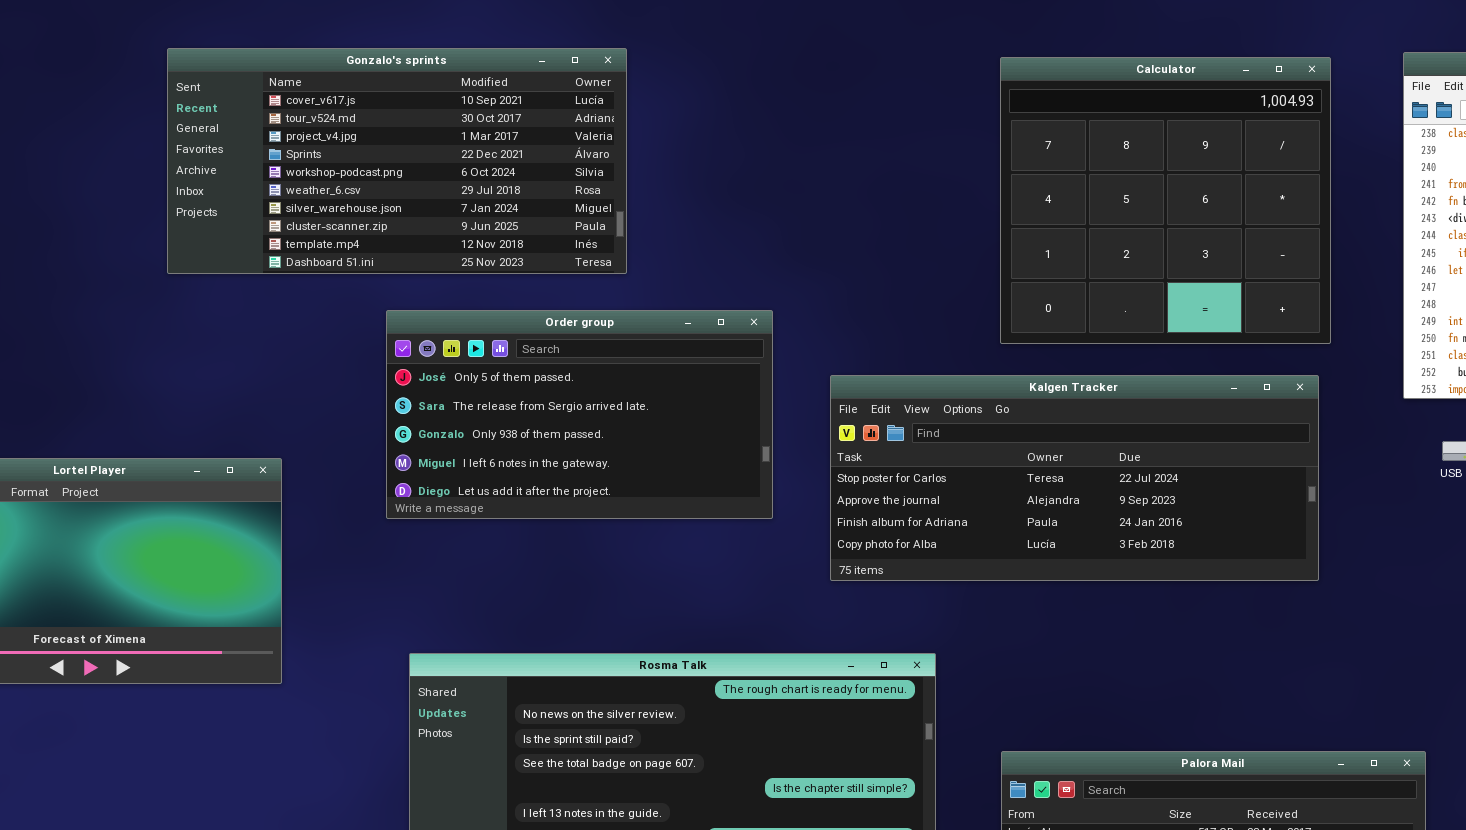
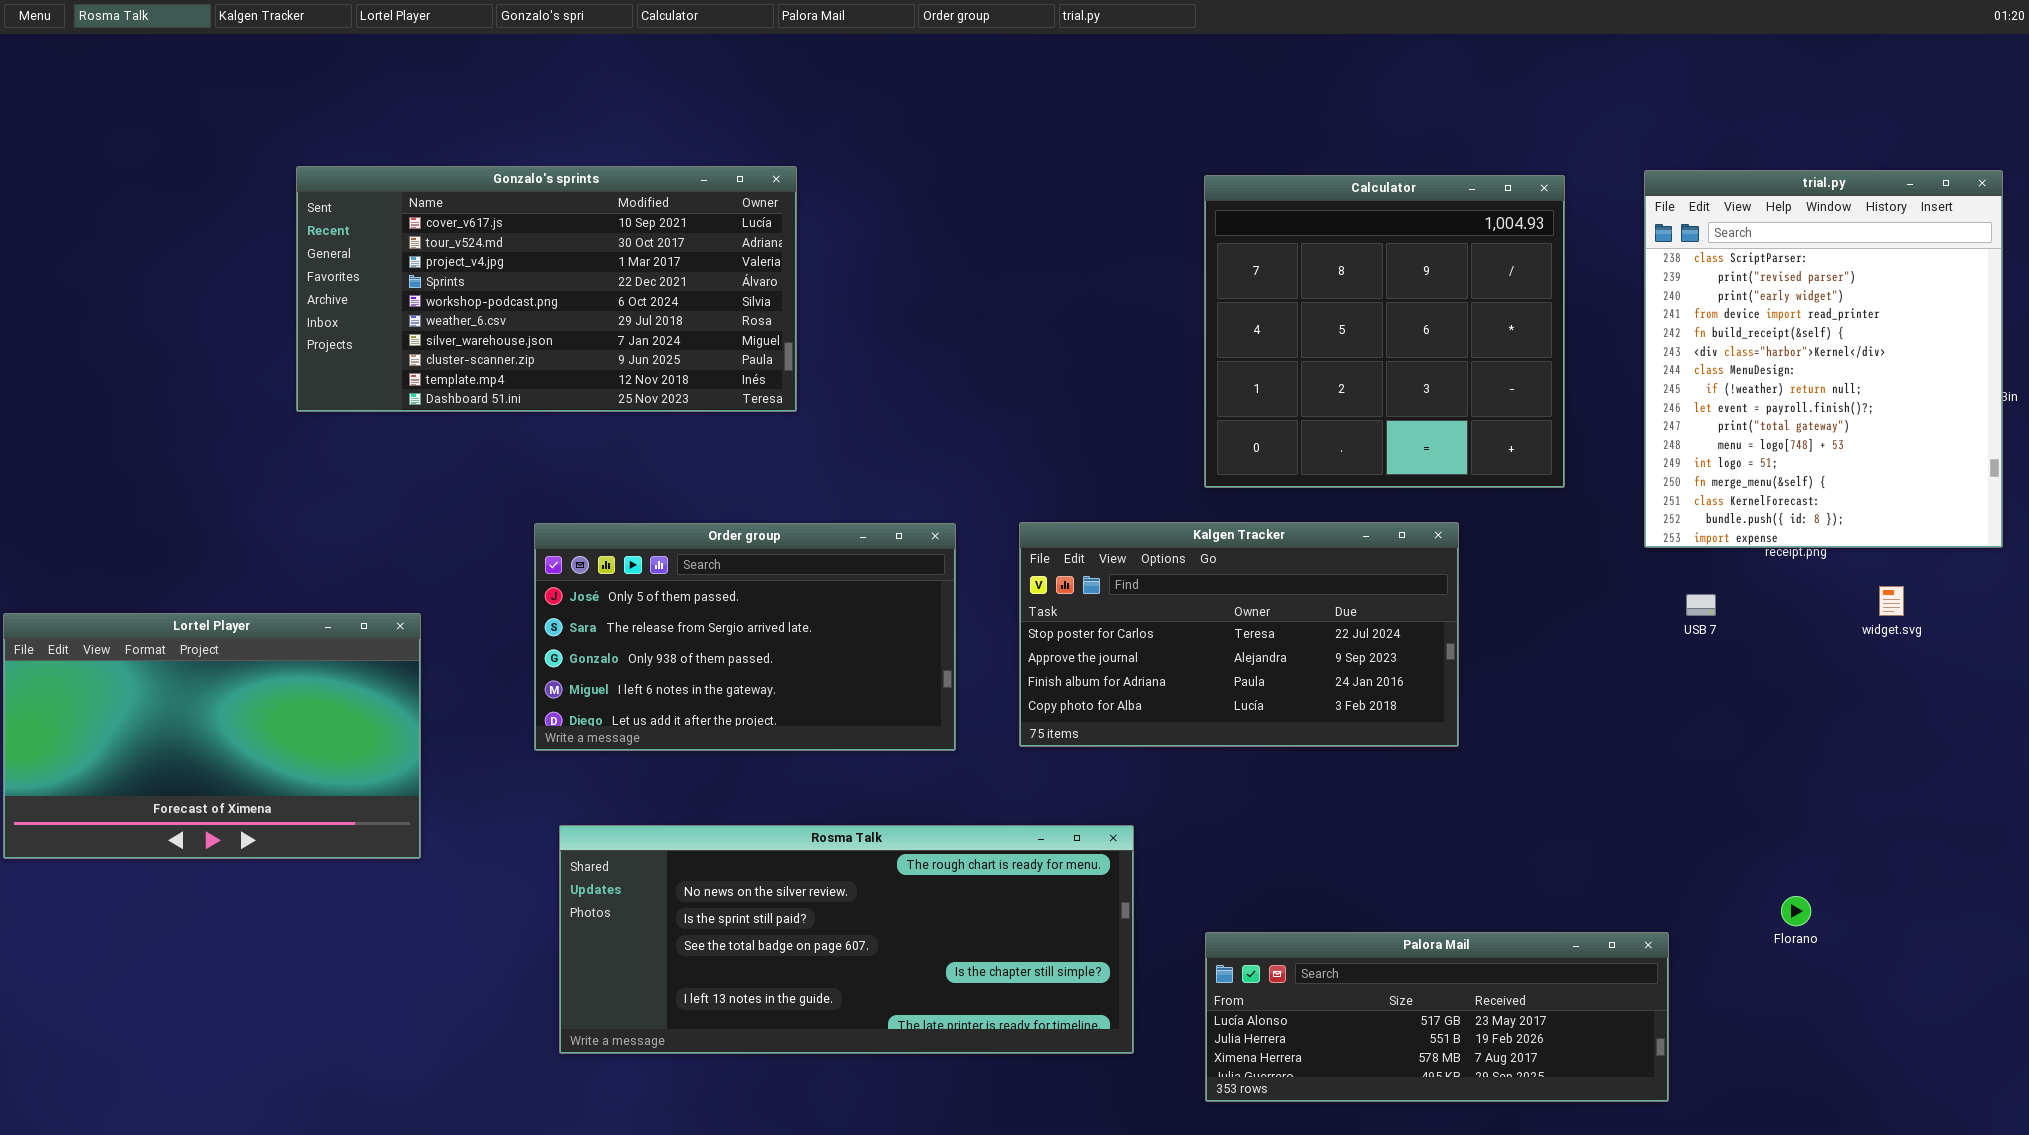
Order group: [386,310,773,519] -> [534,523,956,751], moved
Kalgen Tracker: [830,375,1319,581] -> [1019,522,1459,747], resized

